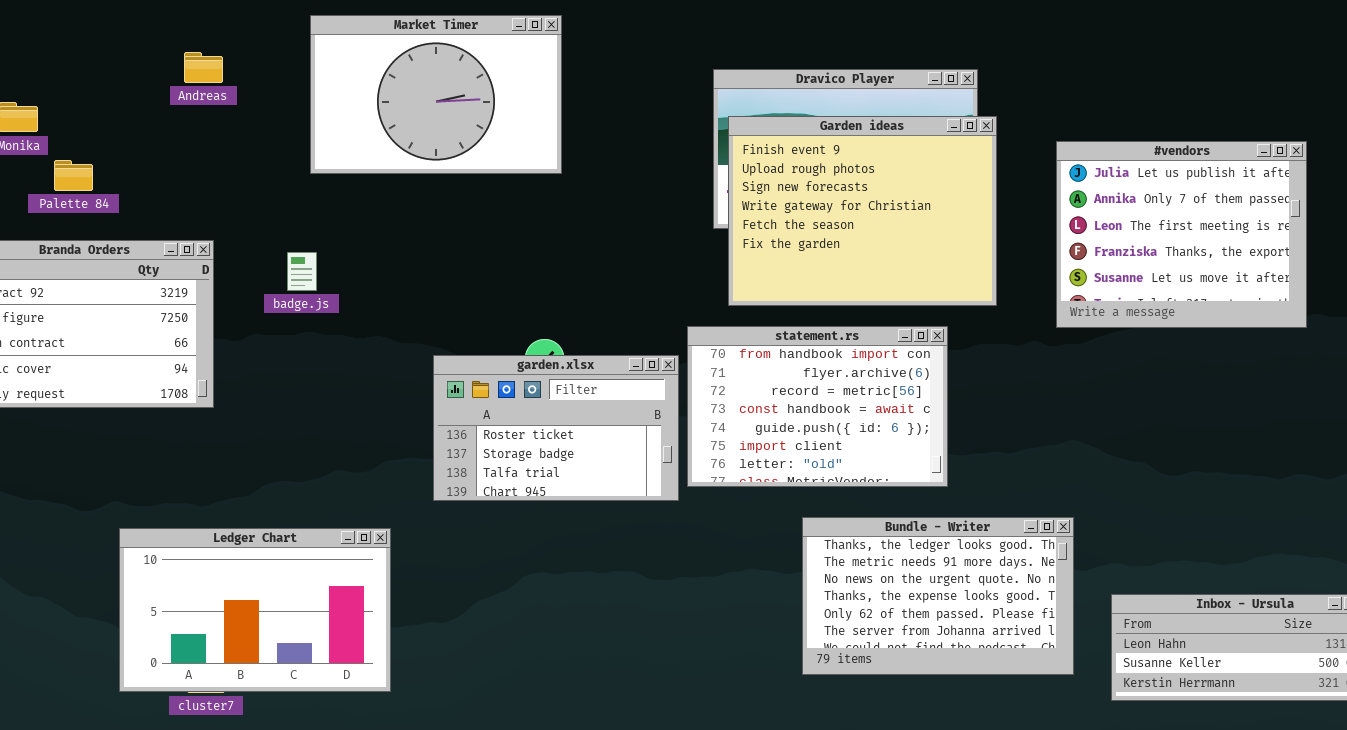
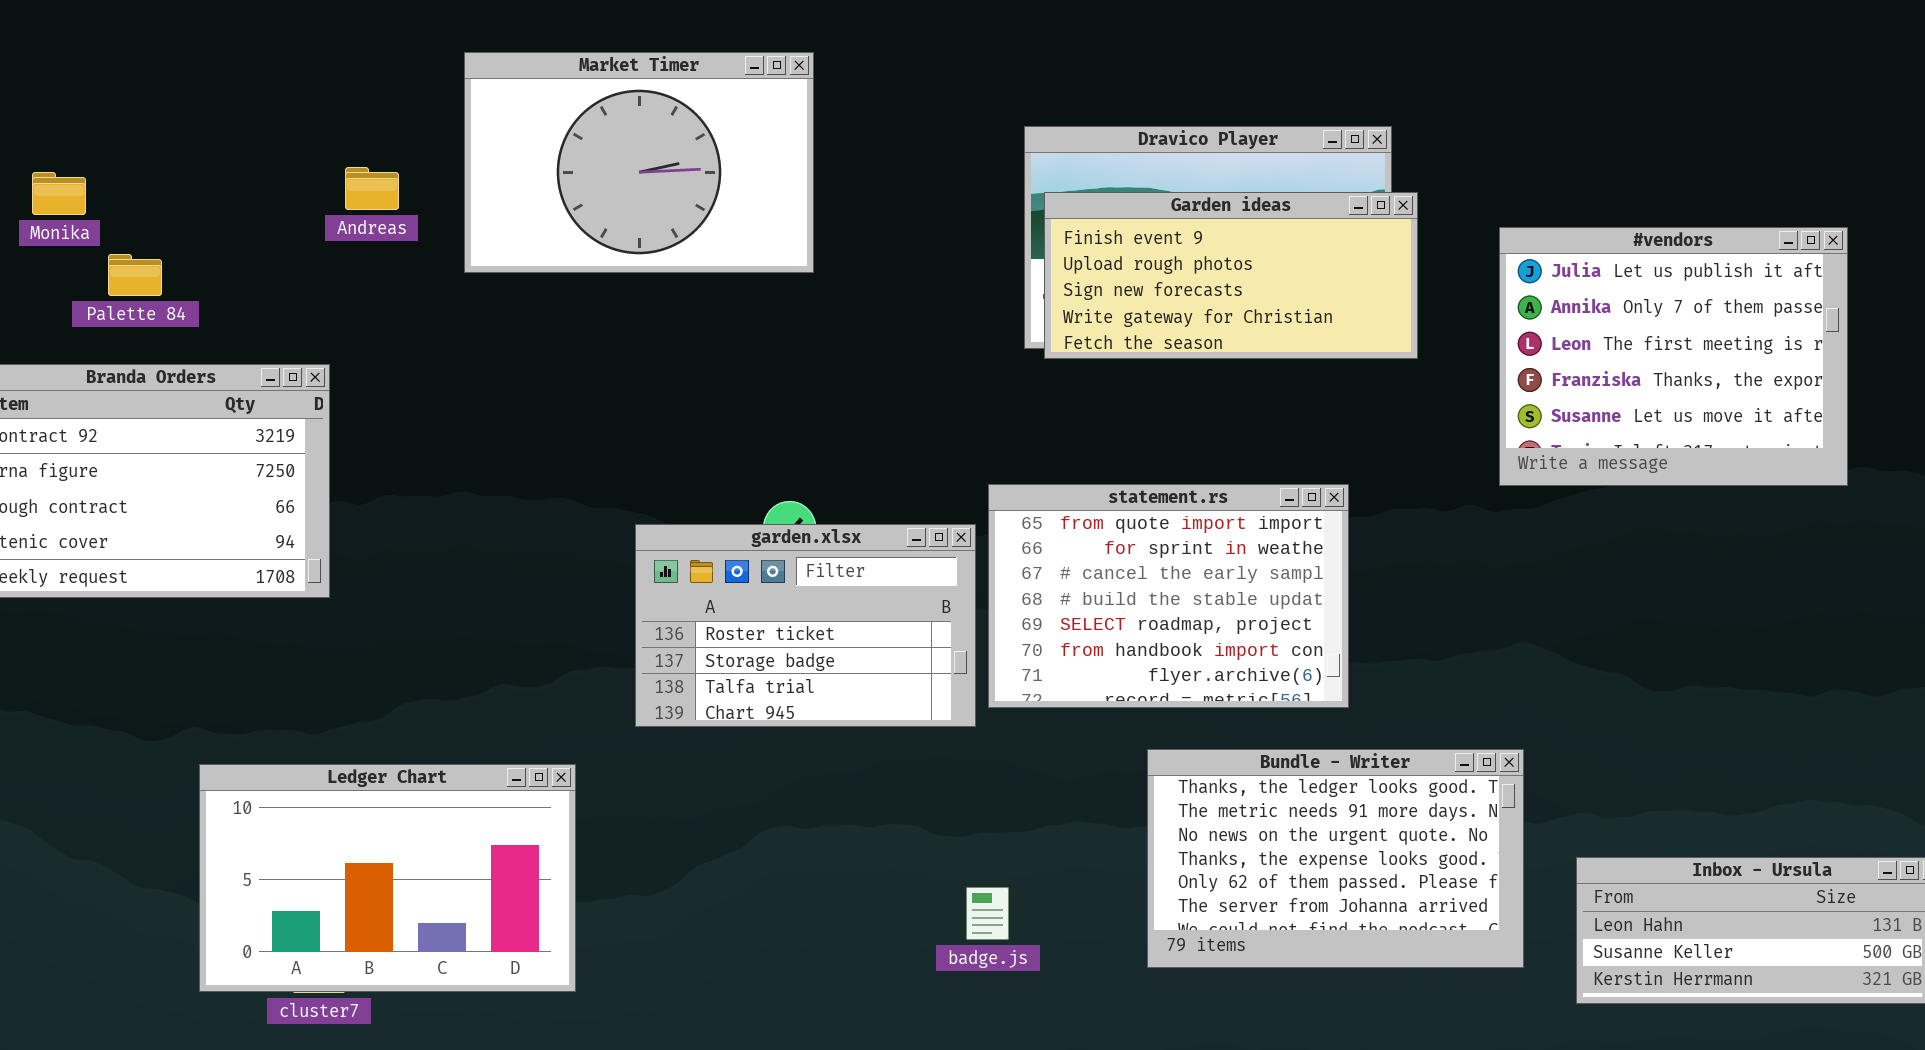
Andreas: [184,52,223,83] -> [345,167,399,210], moved
Garden ideas: [728,116,997,306] -> [1044,192,1418,359], resized
badge.js: [287,252,317,291] -> [966,887,1009,940], moved
statement.rs: [687,326,948,487] -> [988,484,1349,708], scrolled up 5 rows

